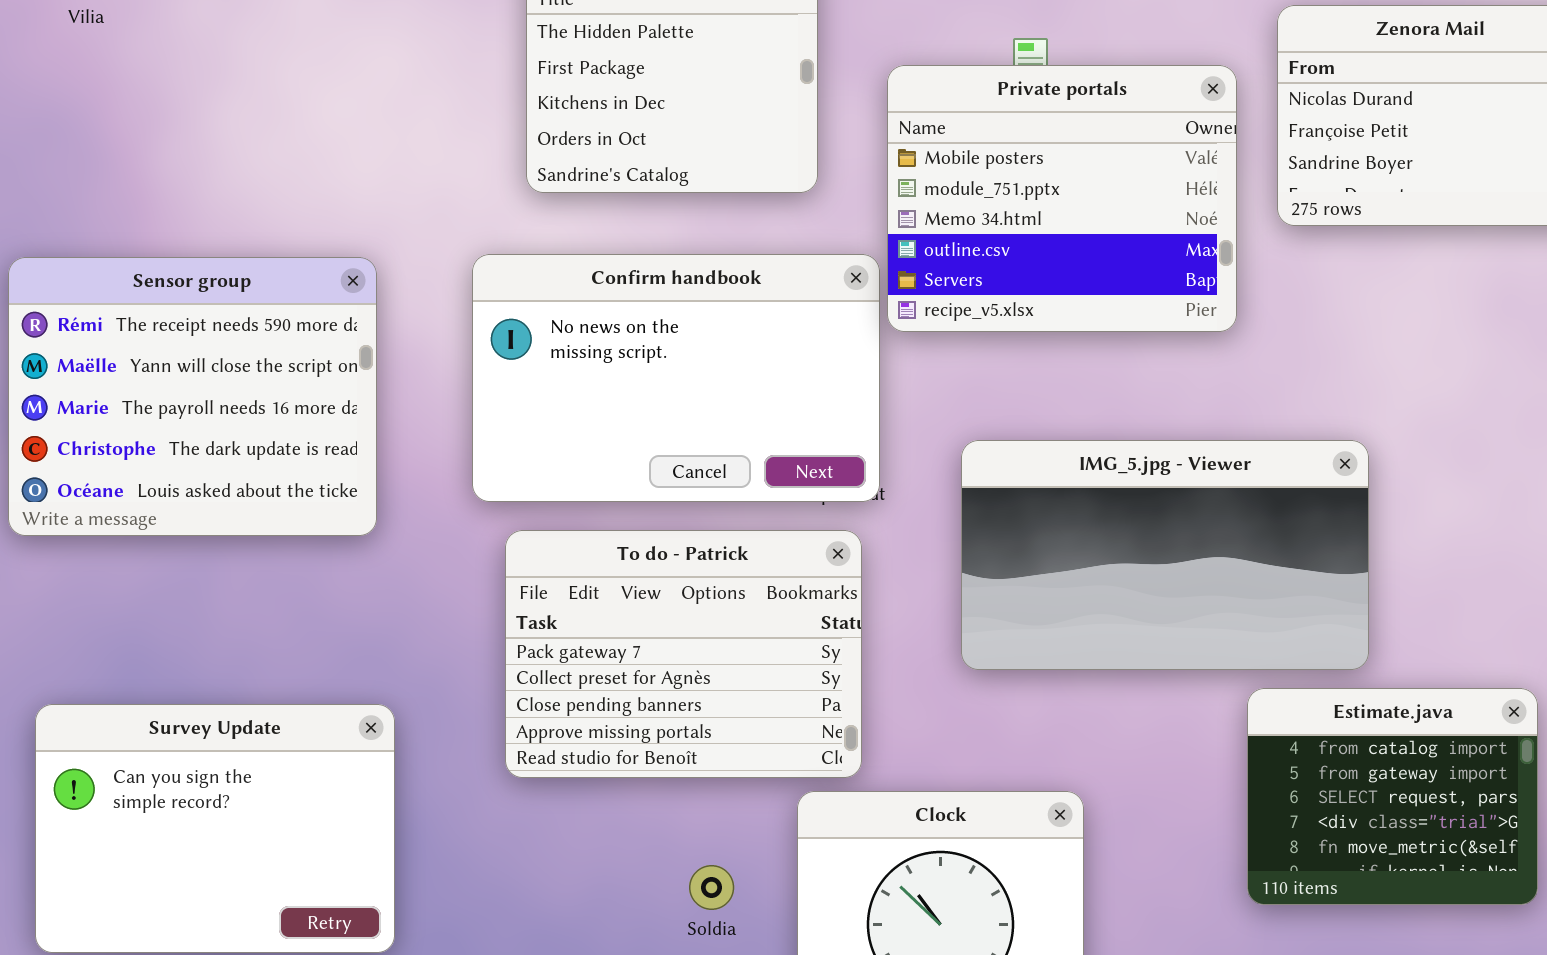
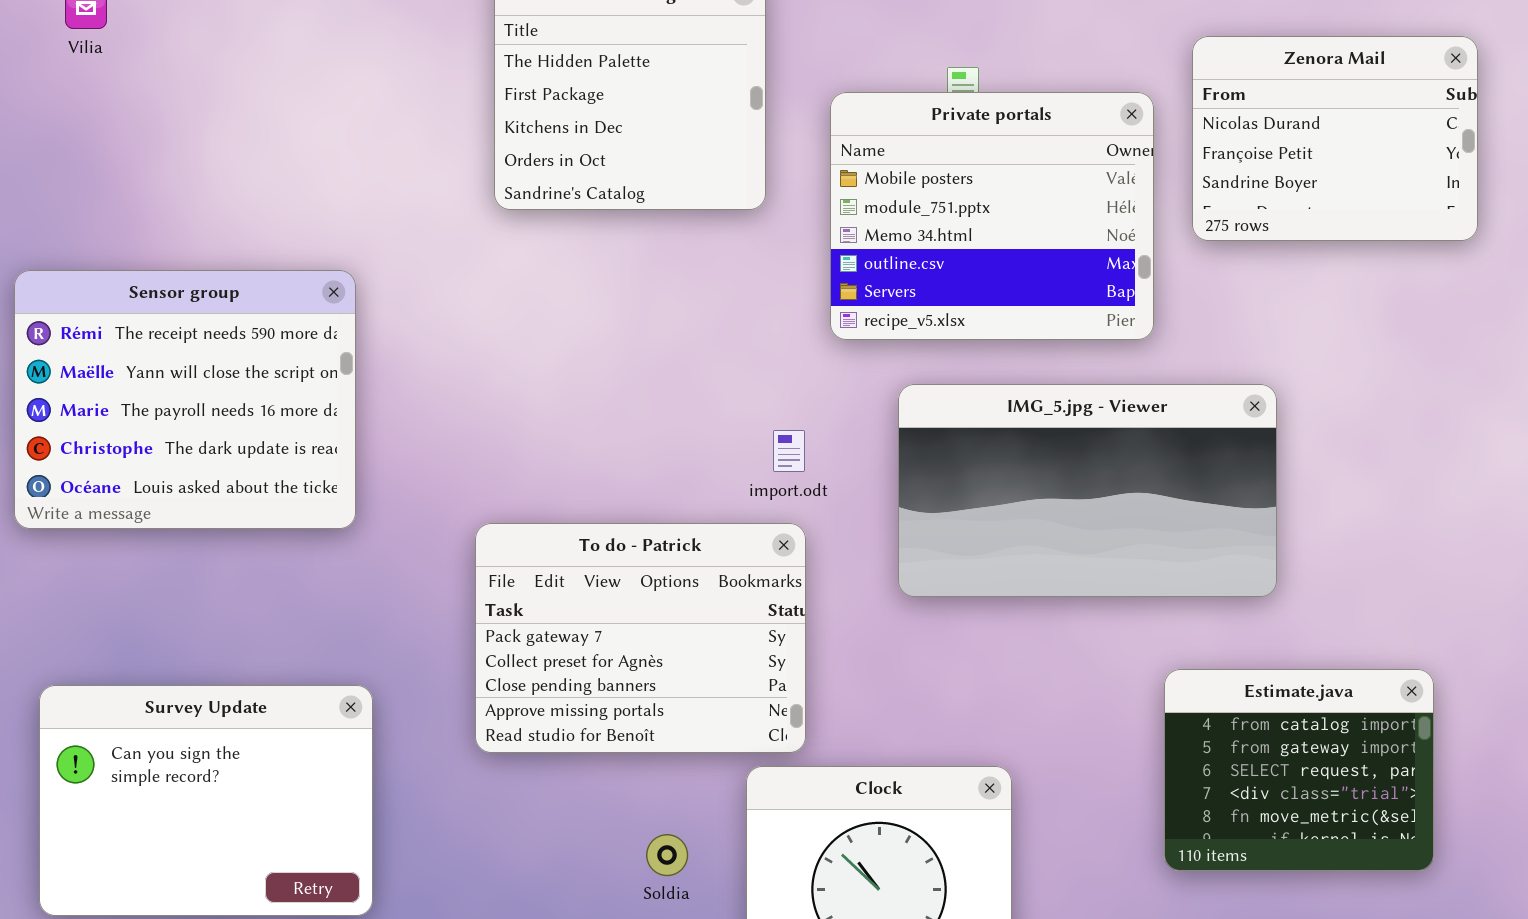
Confirm handbook: [472,254,880,502] -> none, closed
IMG_5.jpg - Viewer: [961,440,1369,670] -> [898,384,1277,597], moved

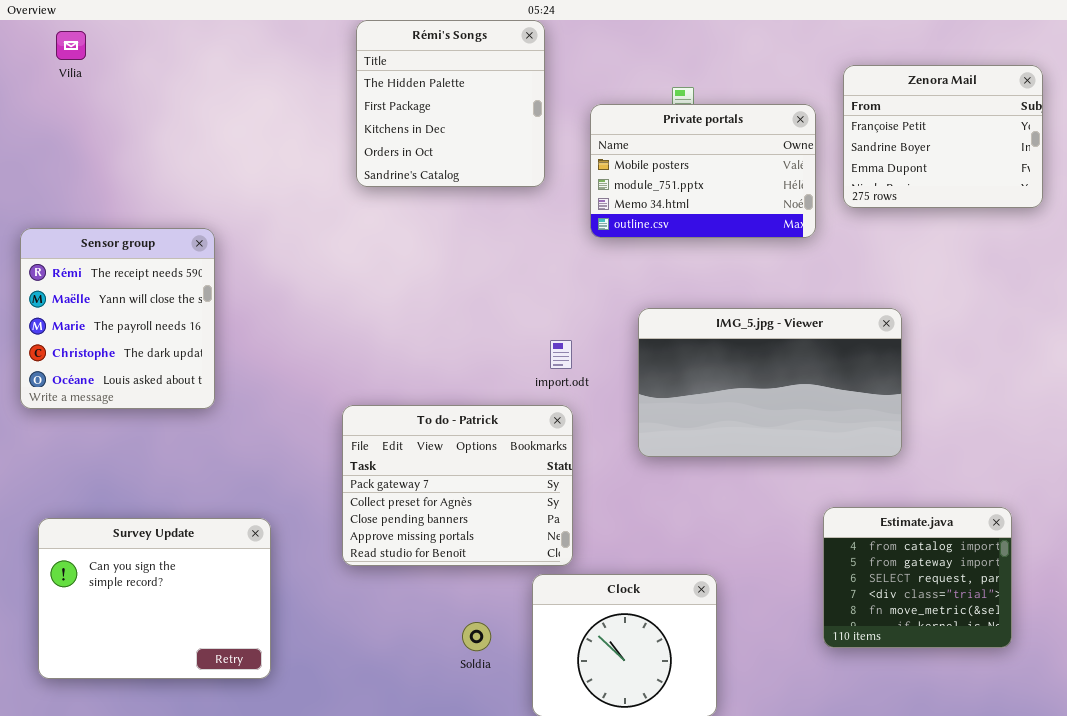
Zenora Mail: [1192,36,1478,241] -> [843,65,1043,208], scrolled down 1 row
Private portals: [830,92,1154,340] -> [590,104,816,238], resized
Sensor group: [14,270,356,529] -> [20,228,215,409], resized

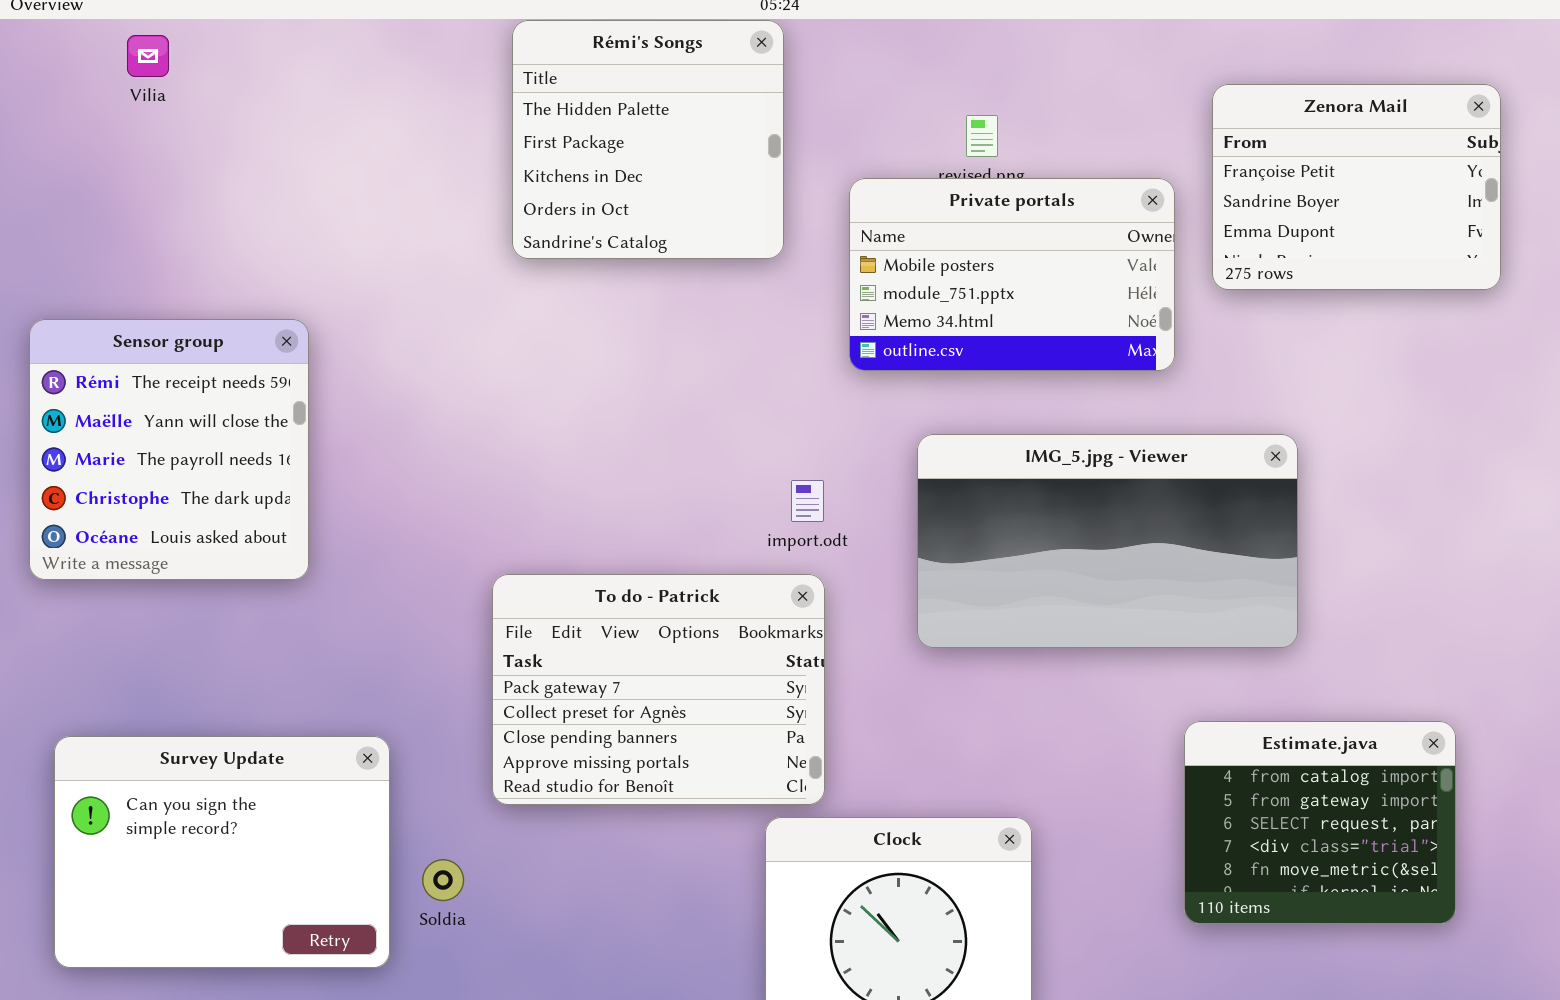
Vilia: [56,31,86,60] -> [127,35,169,77], moved
Private portals: [590,104,816,238] -> [849,178,1175,371], moved
Soldia: [462,622,491,651] -> [422,859,464,901], moved

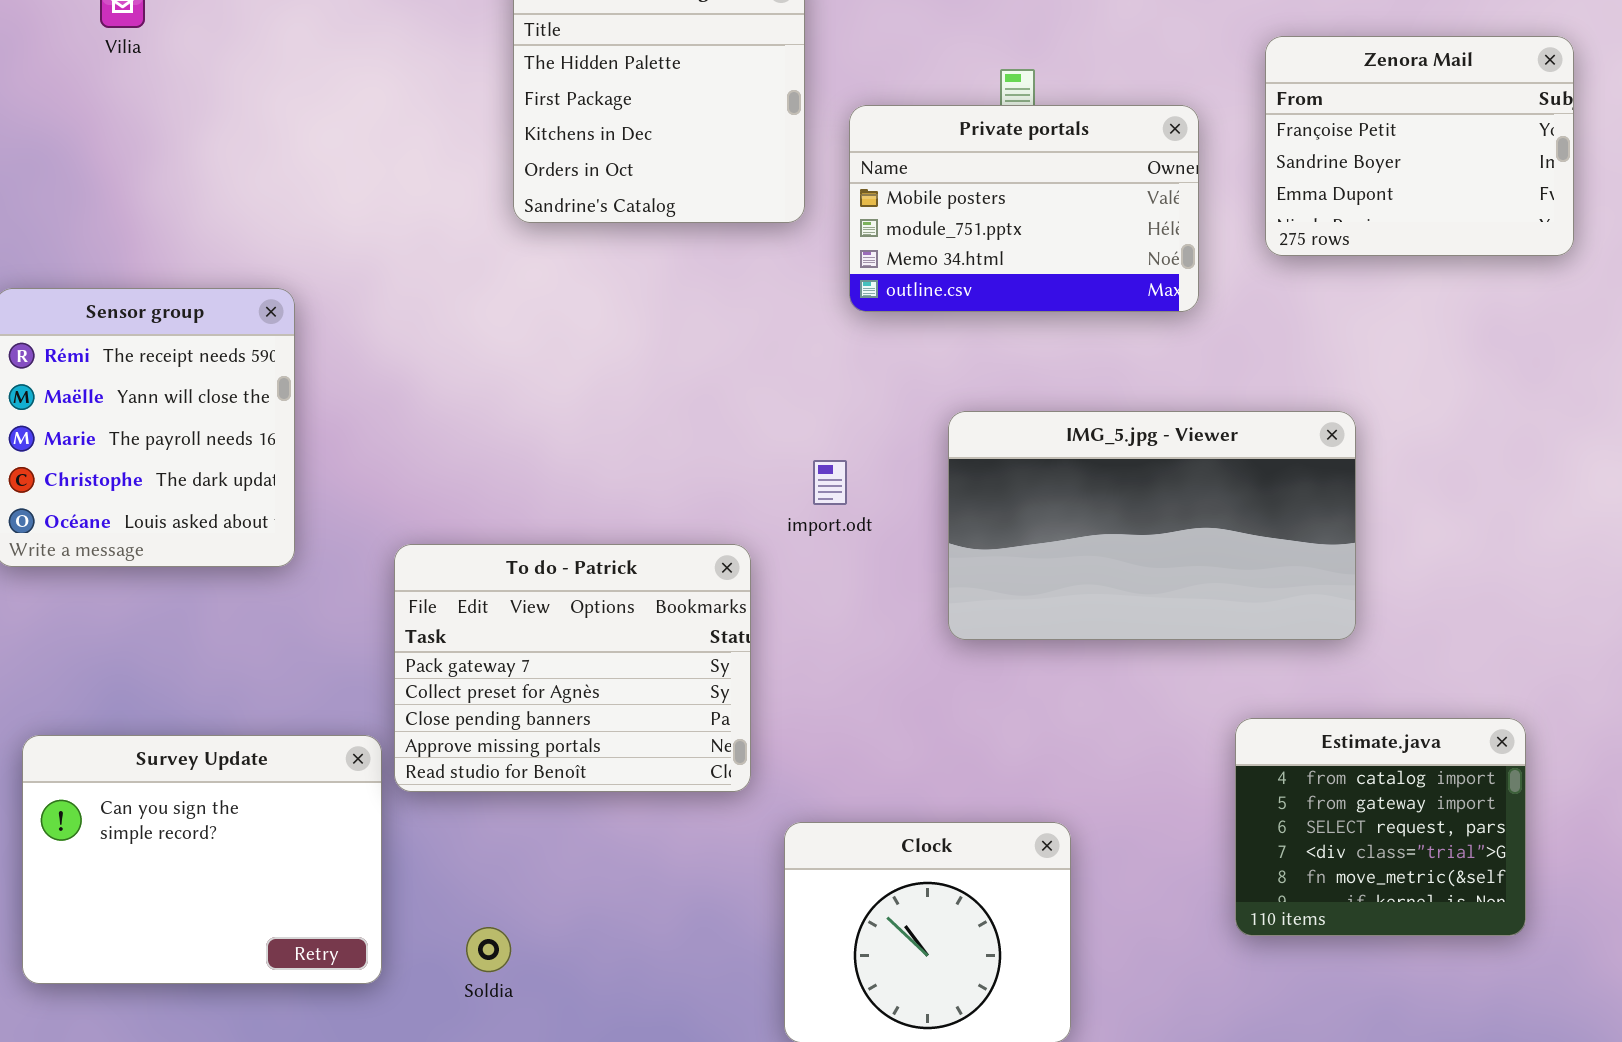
Private portals: [849,178,1175,371] -> [849,105,1199,312], moved
To do - Patrick: [492,574,825,805] -> [394,544,751,792], moved
Soldia: [422,859,464,901] -> [466,927,511,972], moved

